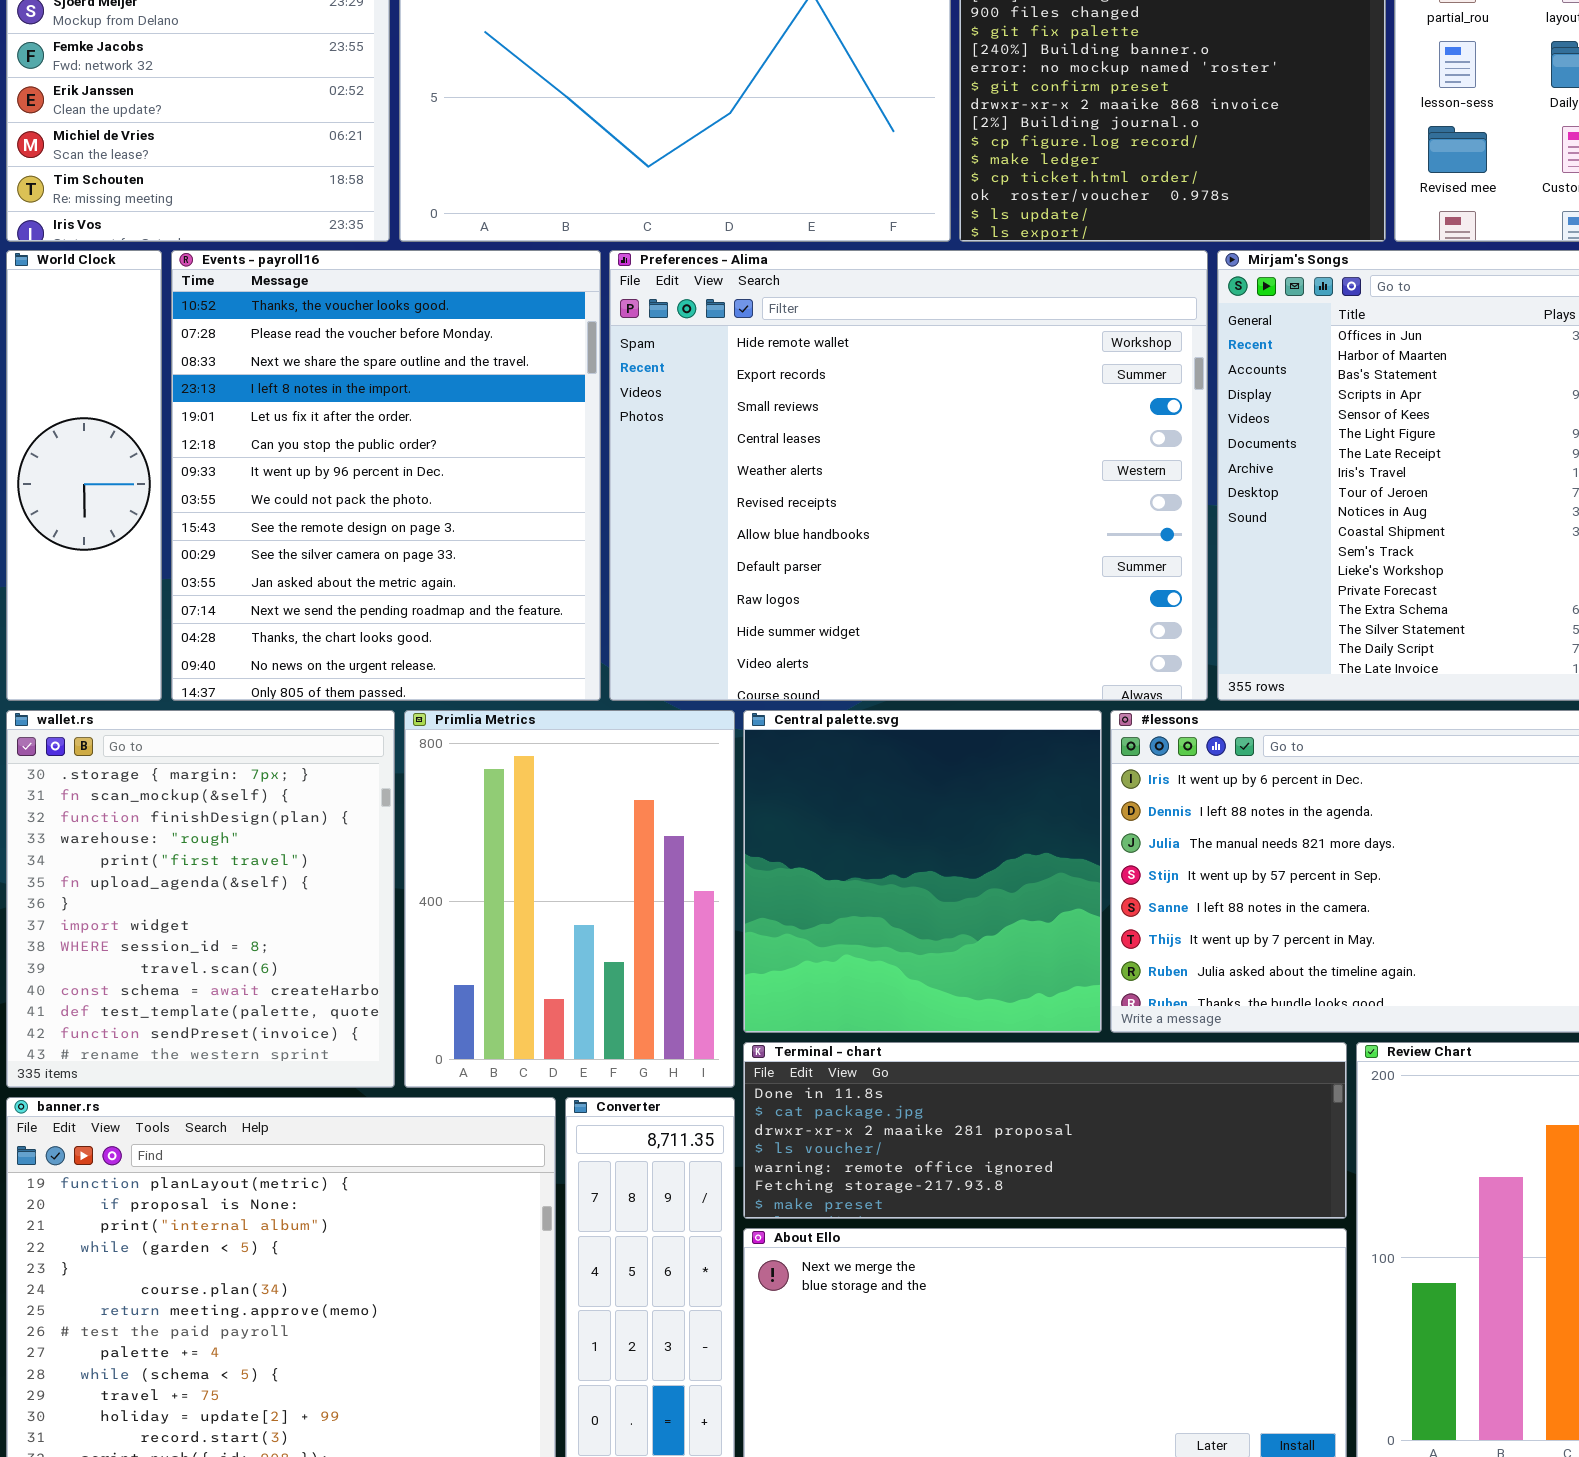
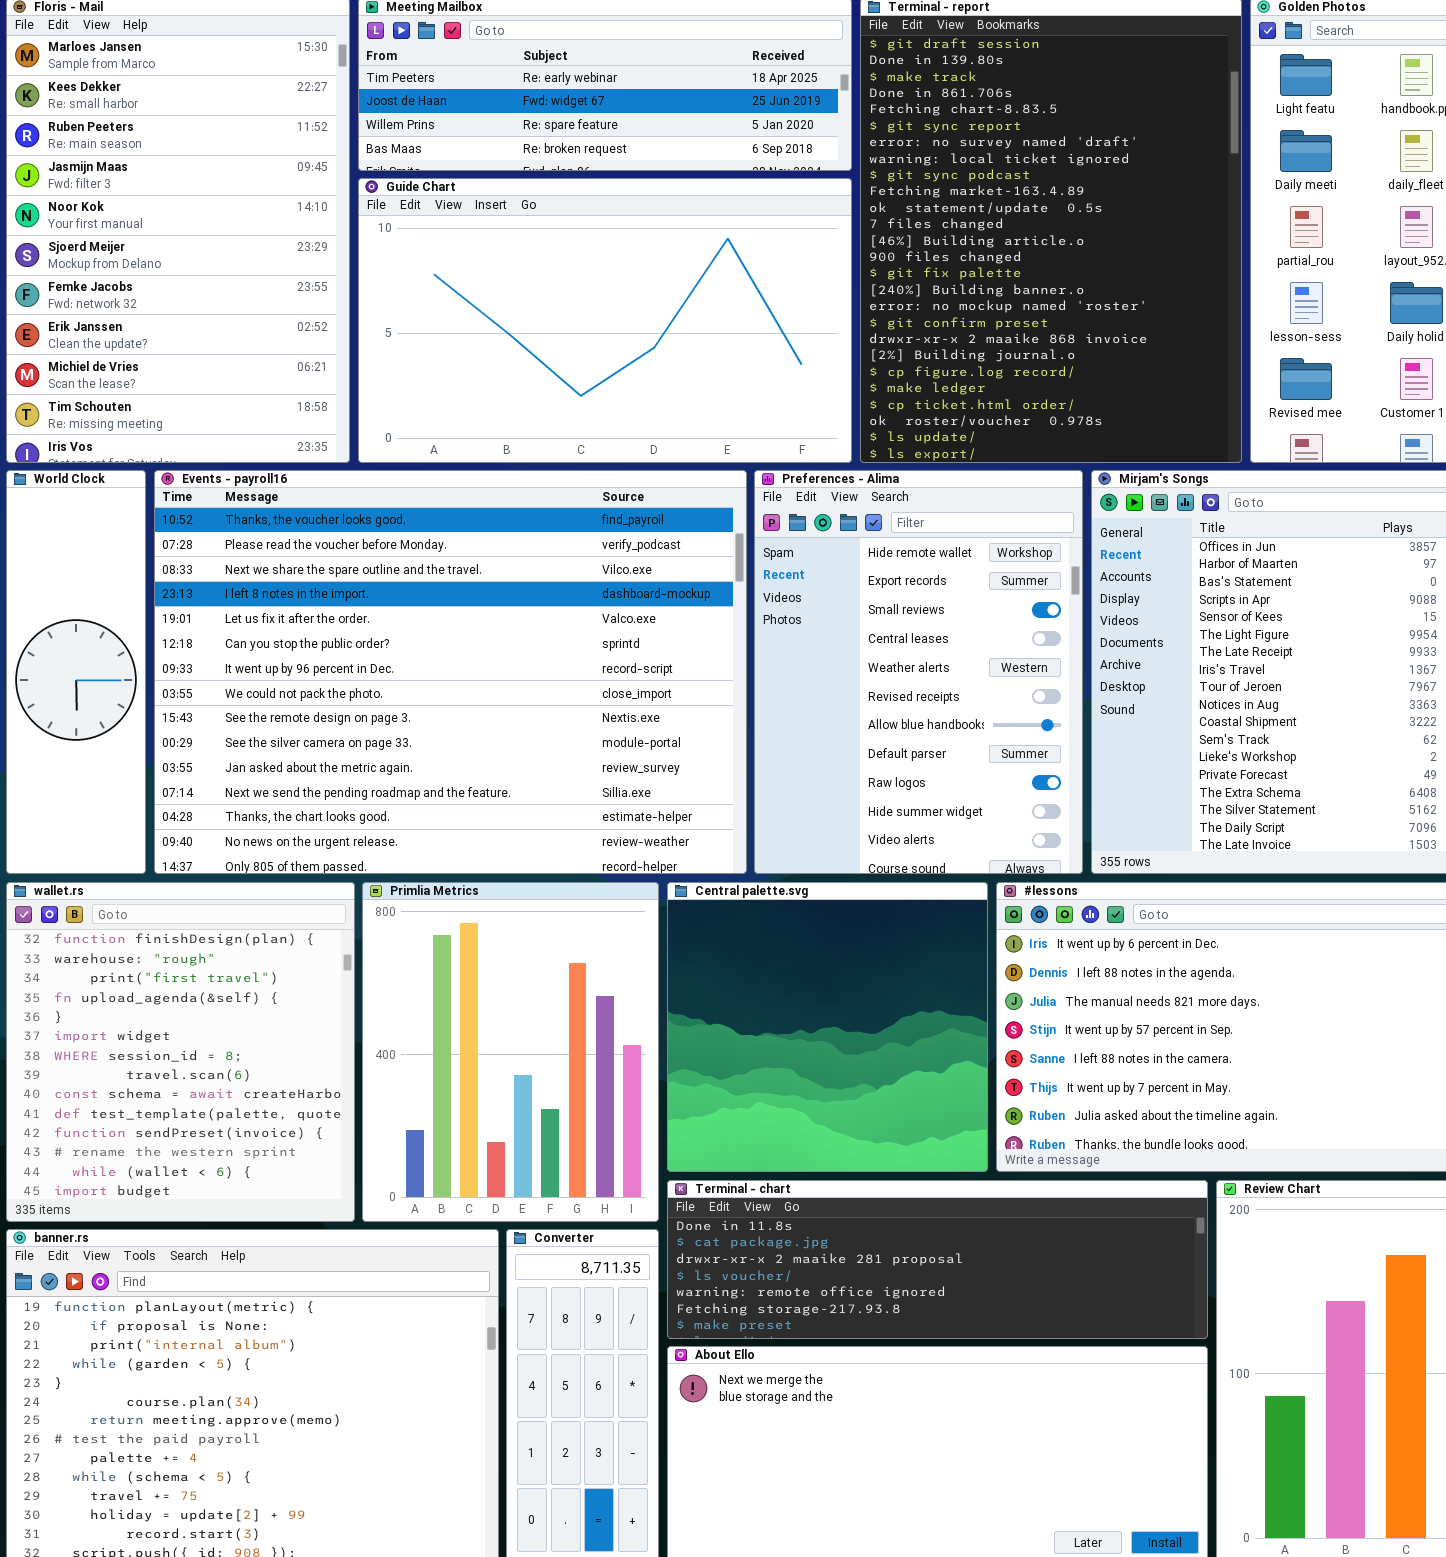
Events - payroll16: [171,250,601,701] -> [154,470,747,874], resized
Preferences - Alima: [609,250,1208,701] -> [754,470,1083,874], resized
wallet.rs: [6,710,395,1088] -> [6,882,355,1222], scrolled down 2 rows

